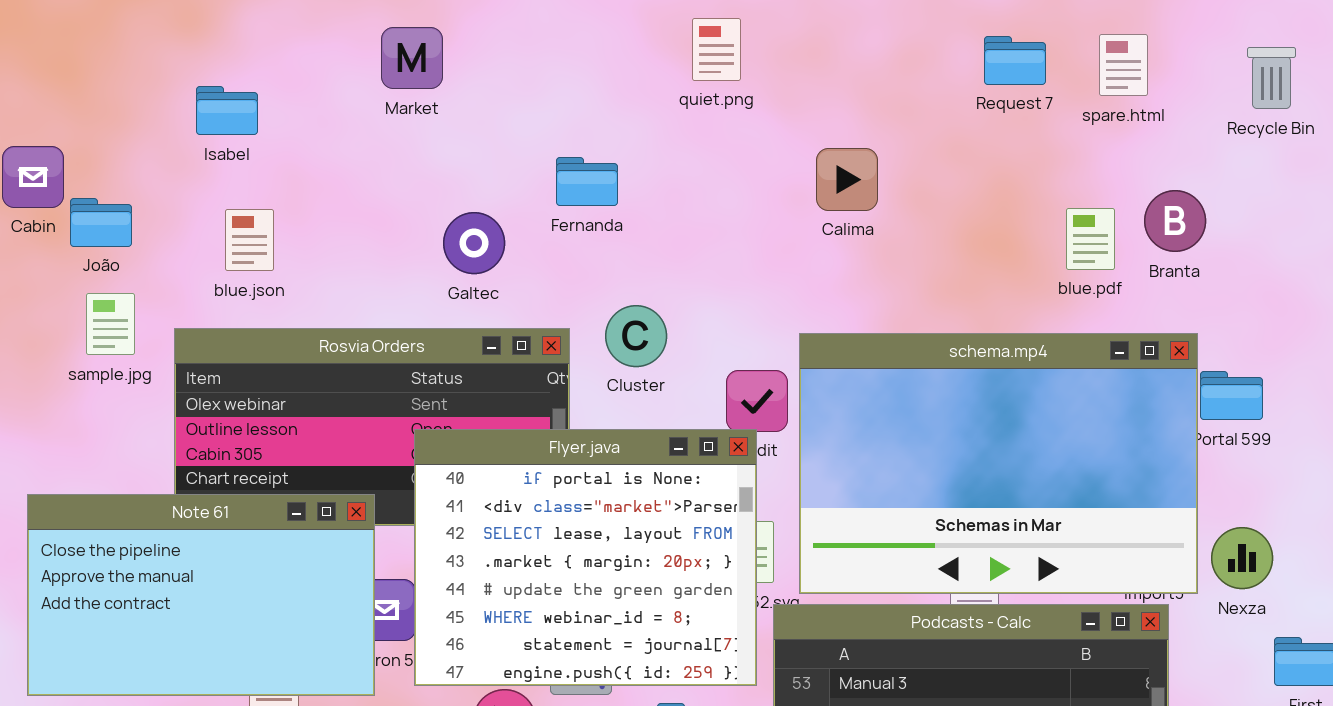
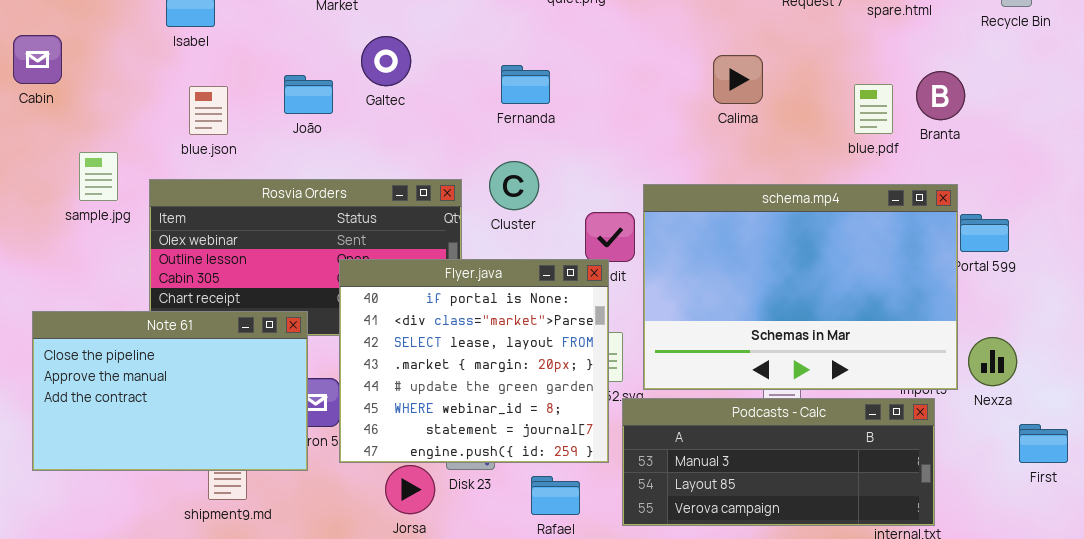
Calima: [816,148,878,211] -> [713,55,763,104], moved
Fernanda: [556,157,618,206] -> [501,65,550,104], moved
João: [70,198,132,247] -> [284,75,333,114], moved
Galtec: [443,212,505,274] -> [361,36,411,86], moved

